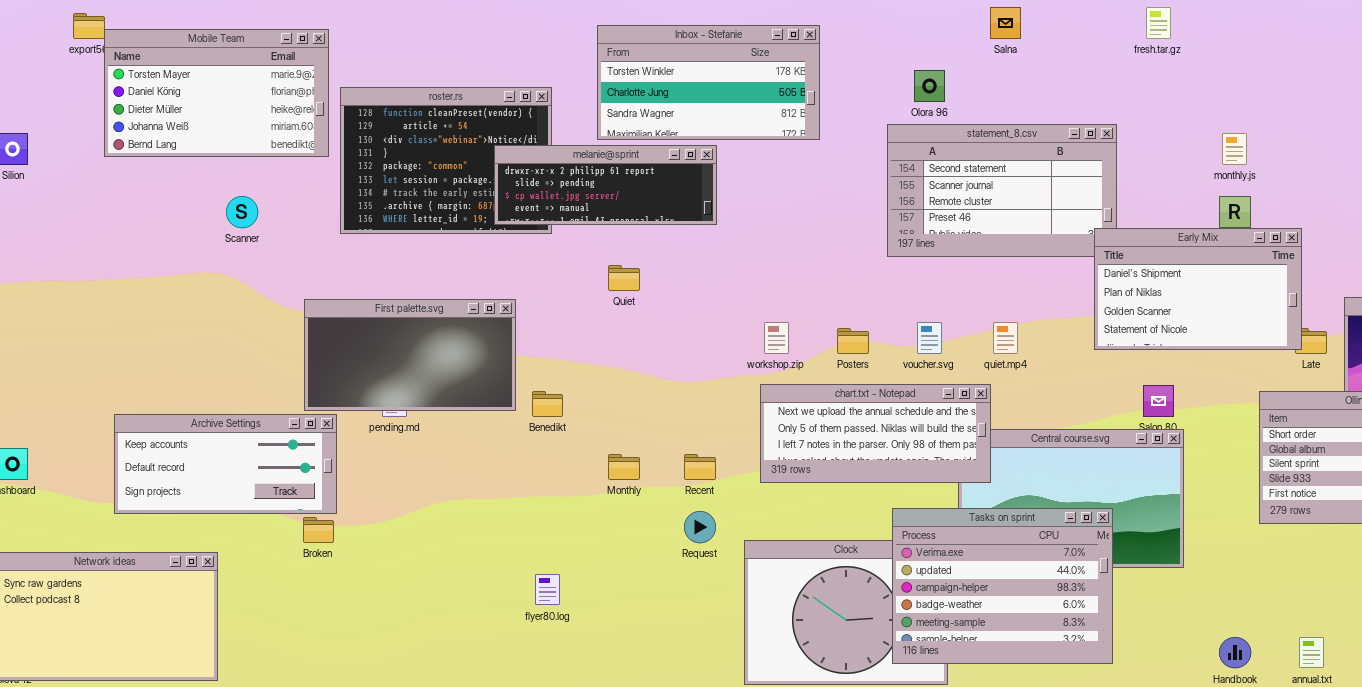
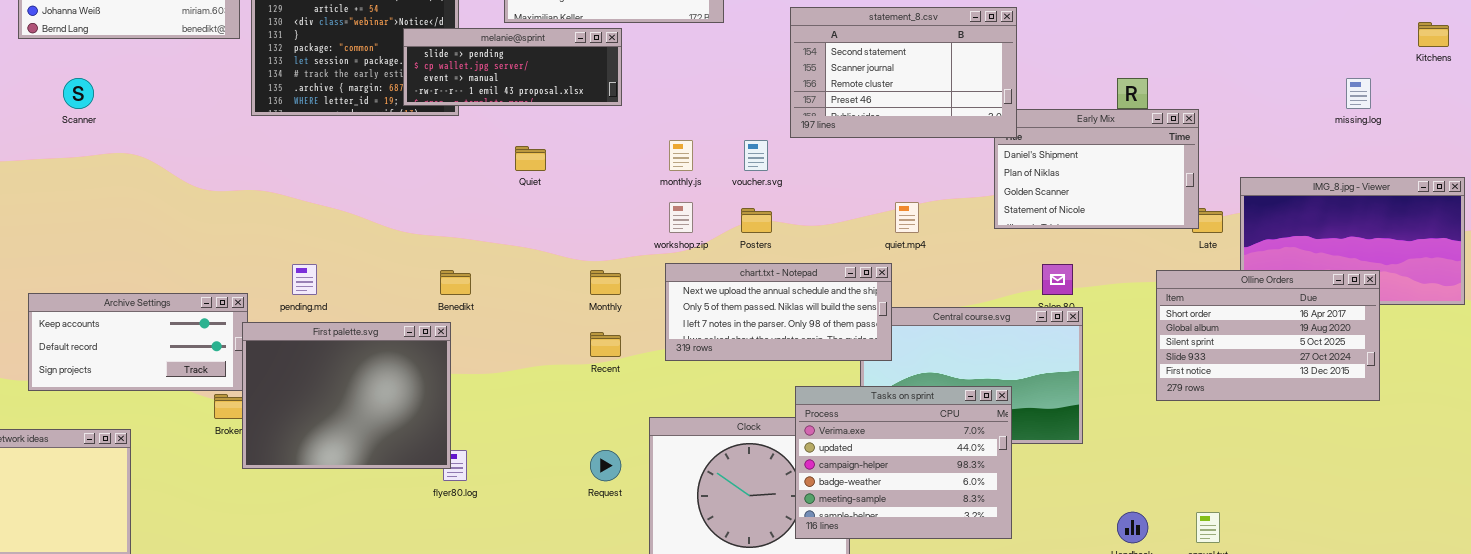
statement_8.csv: [887,124,1117,257] -> [790,7,1017,138], raised
monthly.js: [1222,133,1247,165] -> [669,140,693,171], moved
melanie@sprint: [494,145,717,225] -> [403,28,622,106], scrolled down 1 row
Scanner: [226,196,258,228] -> [63,78,94,109], moved
First palette.svg: [304,299,516,411] -> [242,322,451,469], moved, resized
voucher.svg: [917,322,942,354] -> [744,140,768,171], moved
Monthly: [608,454,640,480] -> [590,270,621,295], moved
Request: [684,511,716,543] -> [590,450,621,481], moved

